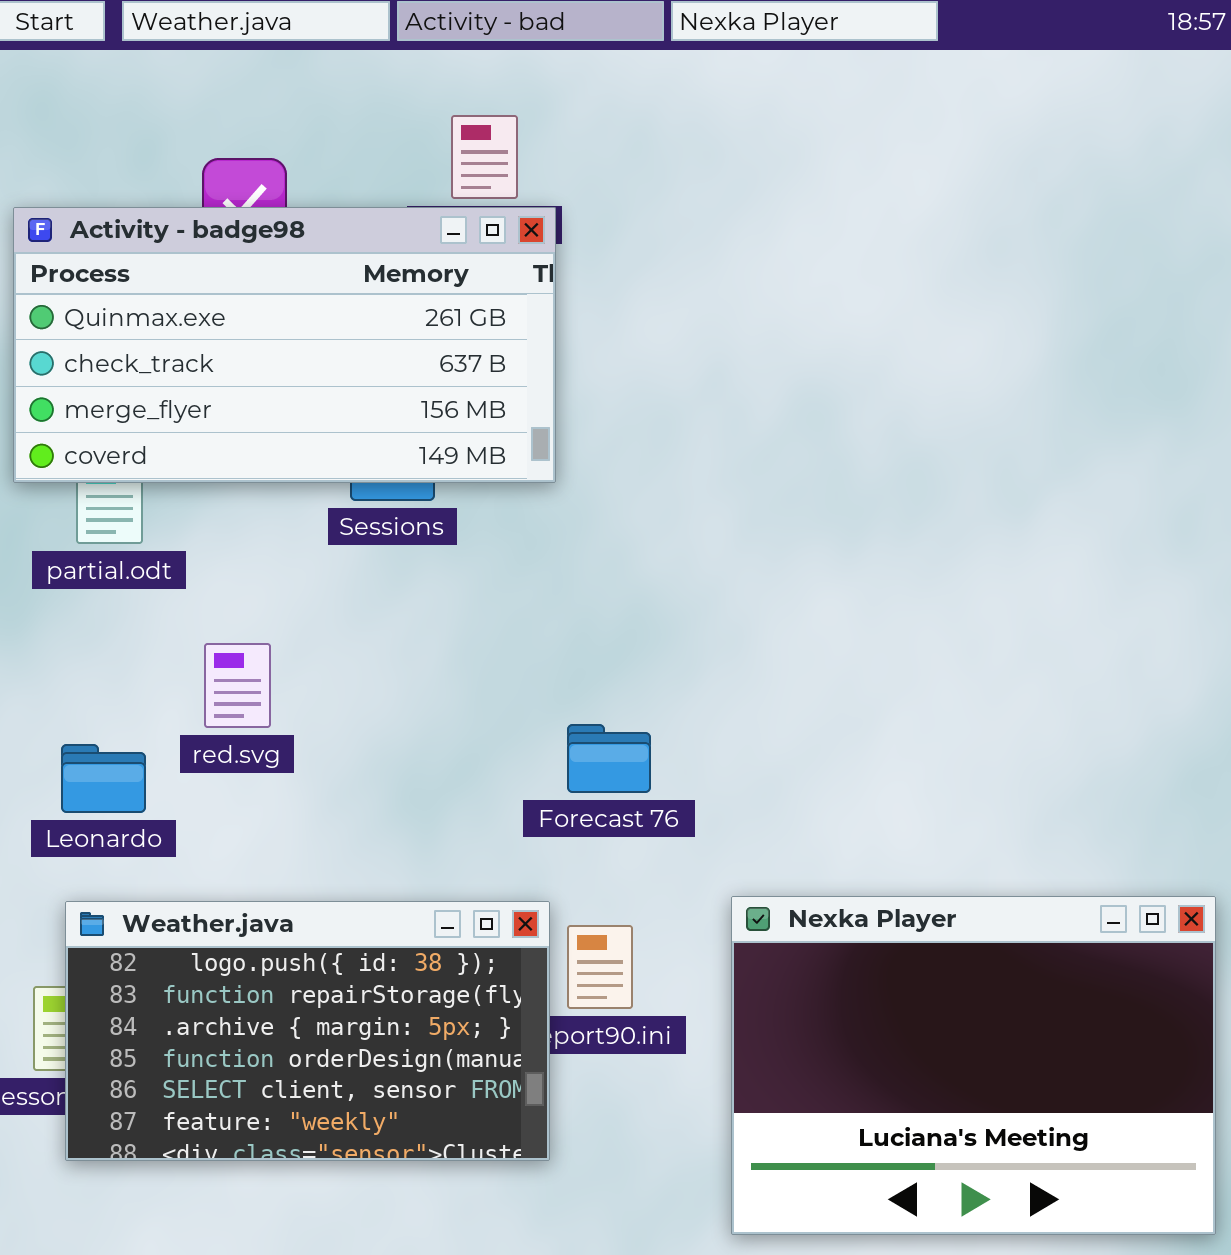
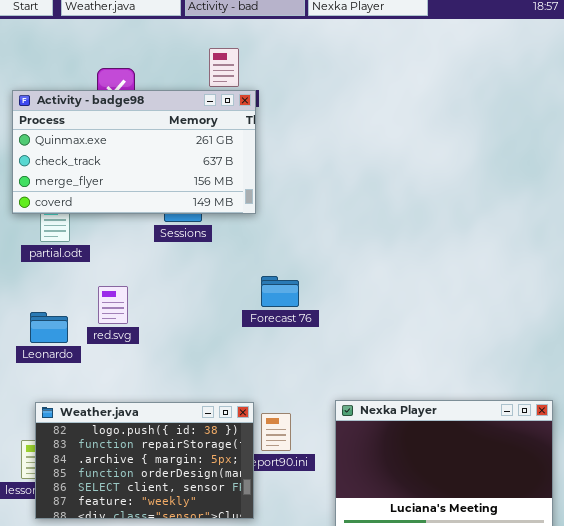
Forecast 76: [567,724,651,793] -> [261,276,299,307], moved
Leonardo: [61,744,146,813] -> [30,312,68,343], moved

